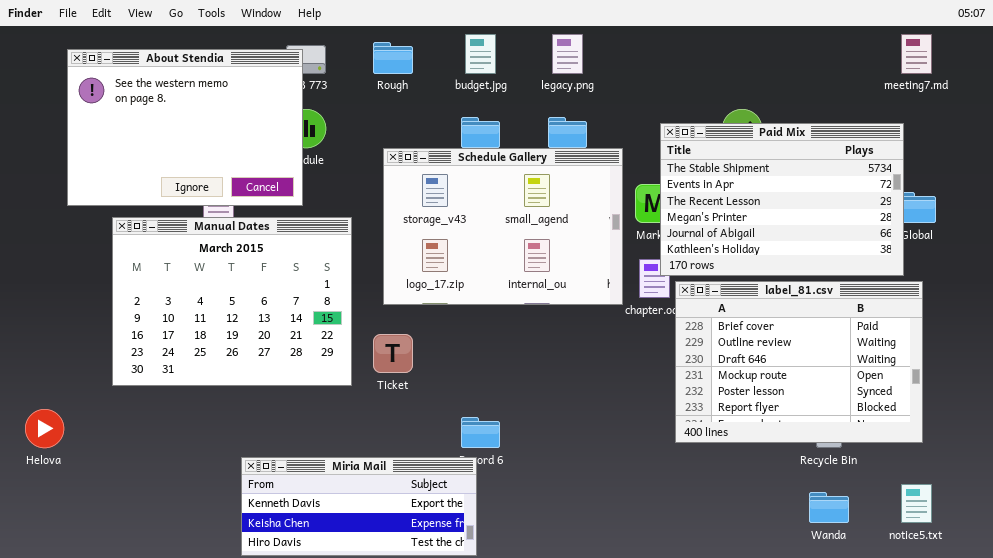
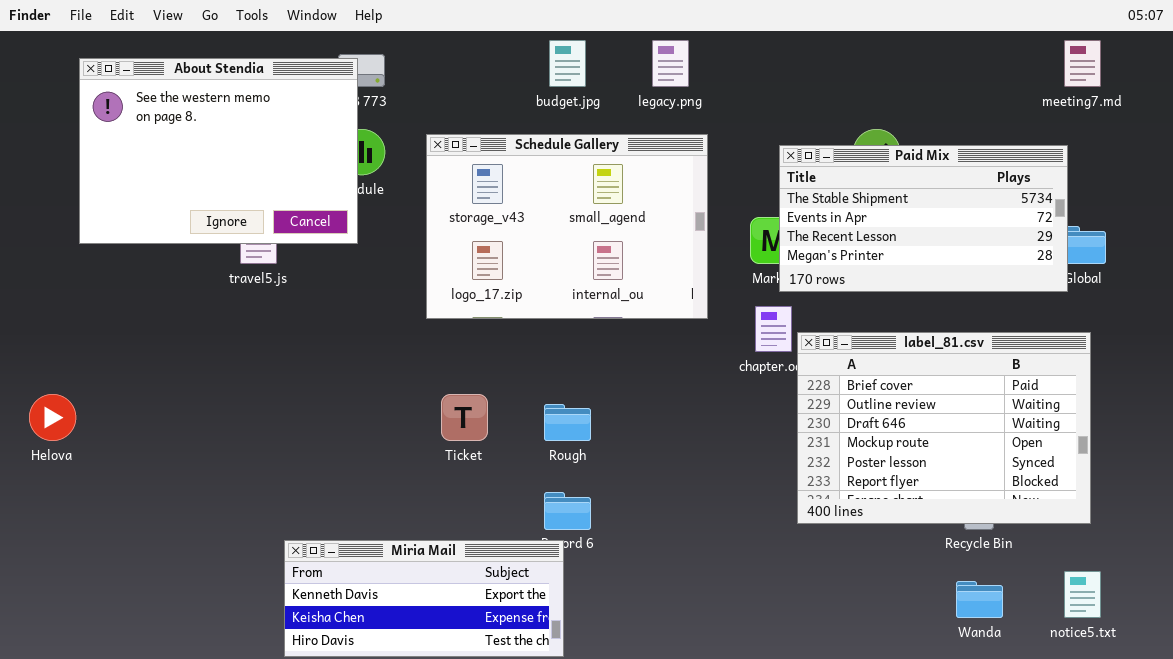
Rough: [373,42,413,74] -> [544,404,591,441], moved
Paid Mix: [660,123,904,276] -> [779,145,1068,292], resized
Schedule Gallery: [383,148,623,305] -> [426,134,708,319], moved
Manual Dates: [112,217,352,386] -> none, closed
Helova: [25,409,64,448] -> [29,394,76,441], moved

